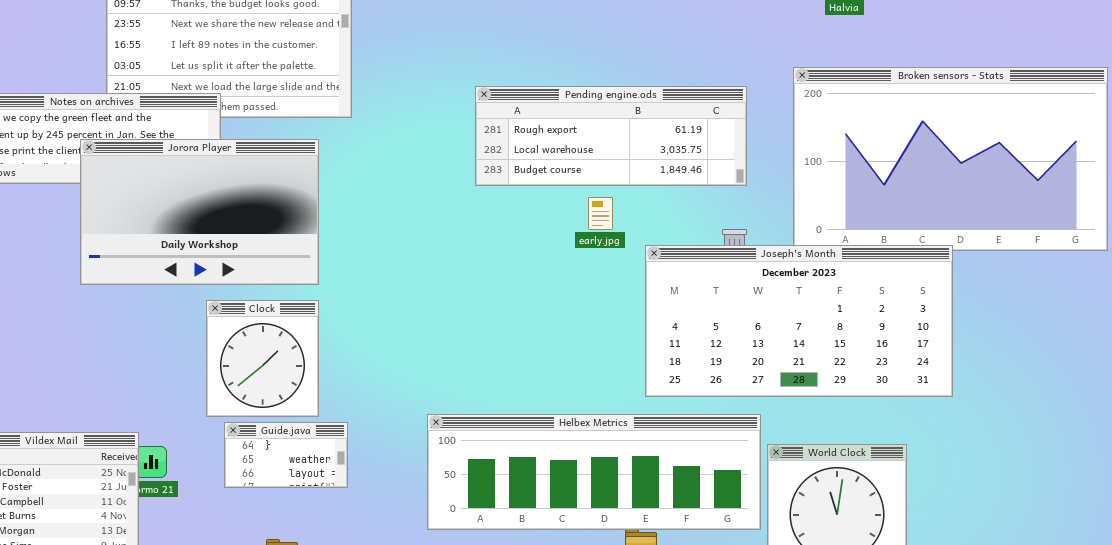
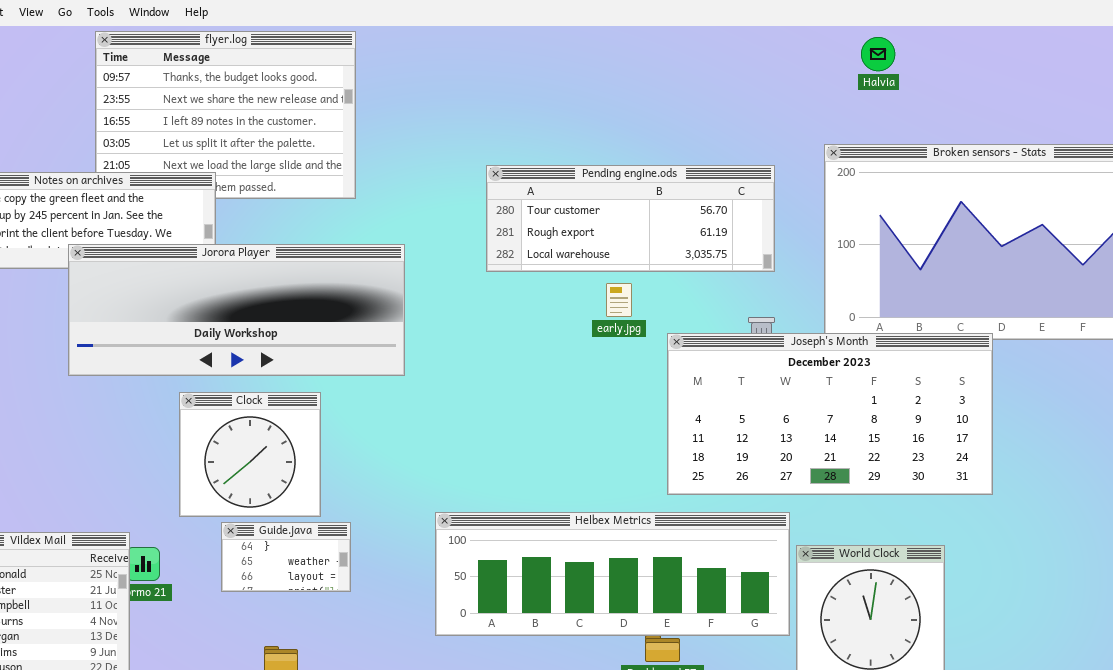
Pending engine.ods: [475,86,747,186] -> [486,165,775,272], scrolled up 1 row
Jorora Player: [80,139,319,285] -> [68,244,405,376], resized
Clock: [206,300,319,417] -> [179,392,321,517], resized

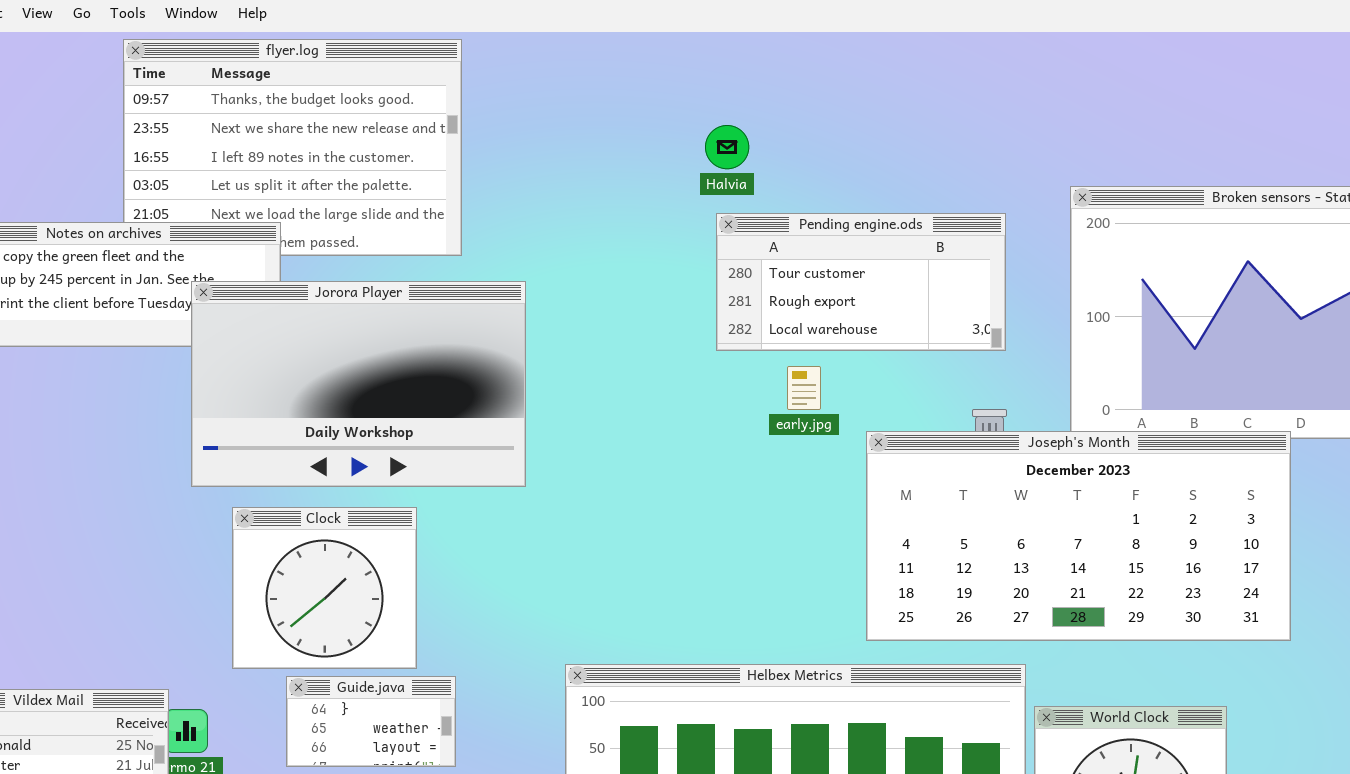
Halvia: [861,37,895,71] -> [705,125,749,169], moved
Pending engine.ods: [486,165,775,272] -> [716,213,1006,351], resized
Jorora Player: [68,244,405,376] -> [191,281,526,487], resized

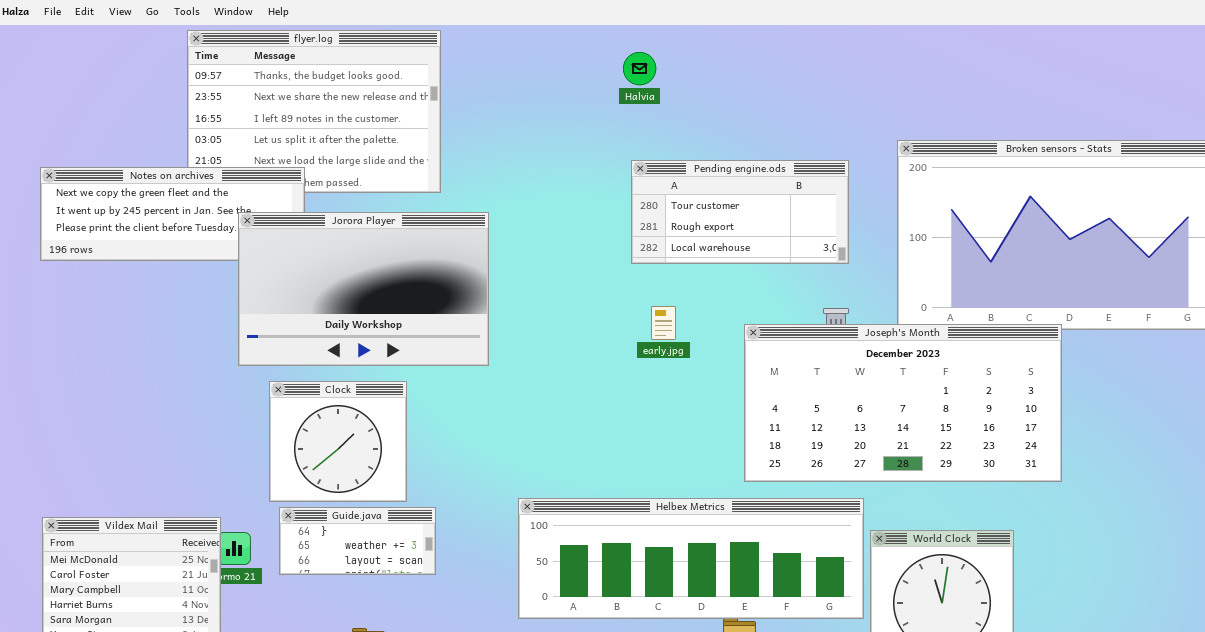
Halvia: [705,125,749,169] -> [623,52,656,85], moved
early.jpg: [787,366,821,410] -> [651,306,676,340], moved
Guide.java: [286,676,456,767] -> [279,507,436,575], resized

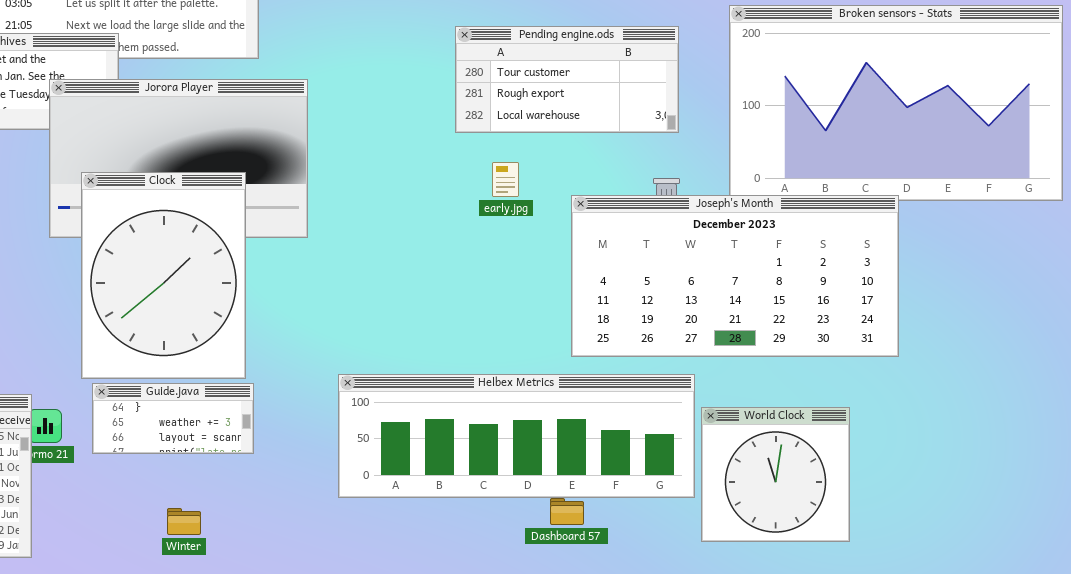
early.jpg: [651,306,676,340] -> [492,162,519,197], moved
Clock: [269,381,407,502] -> [81,172,246,379], resized

